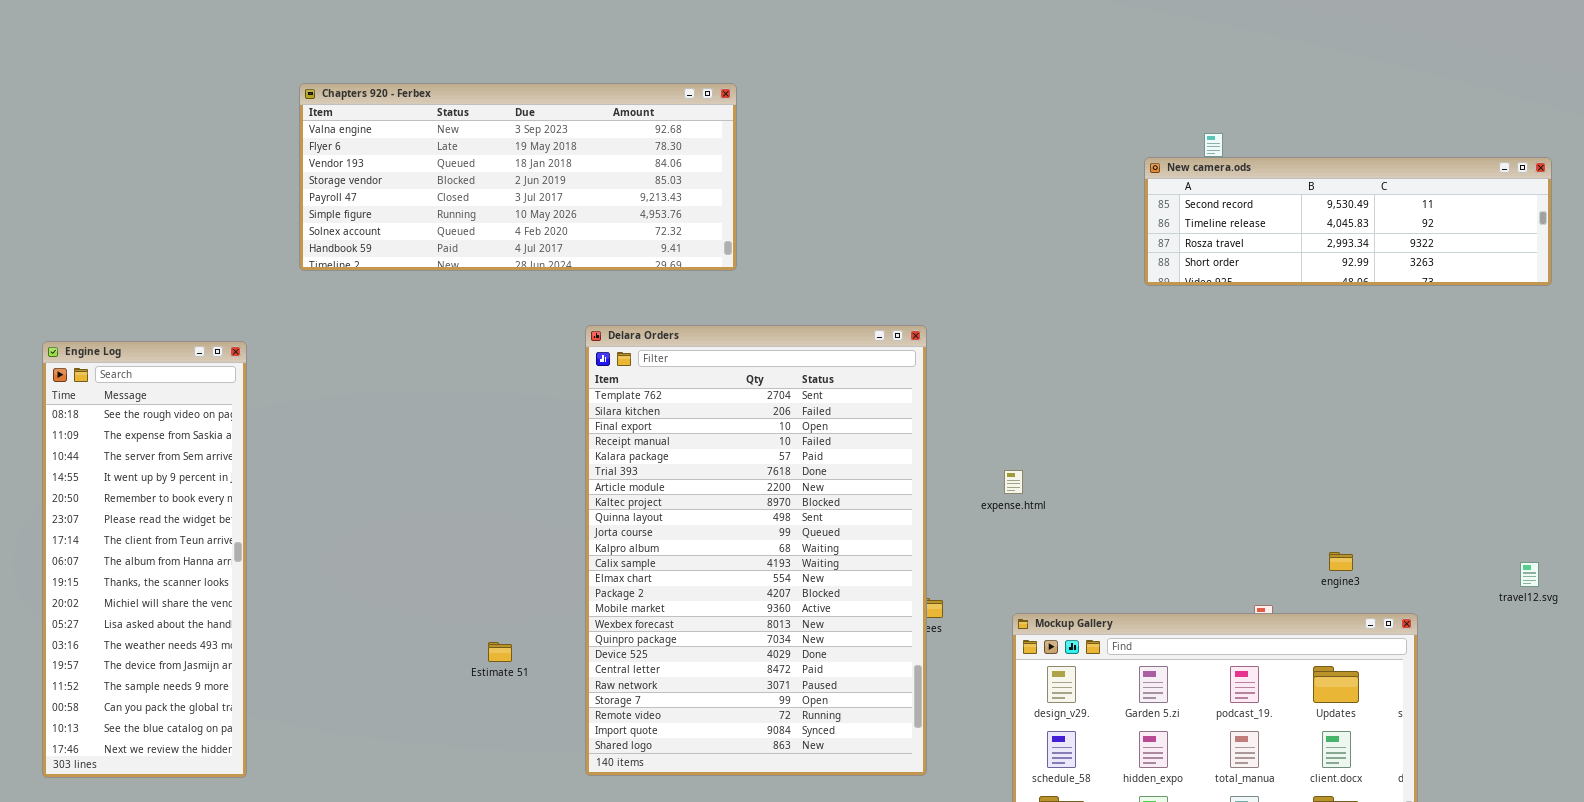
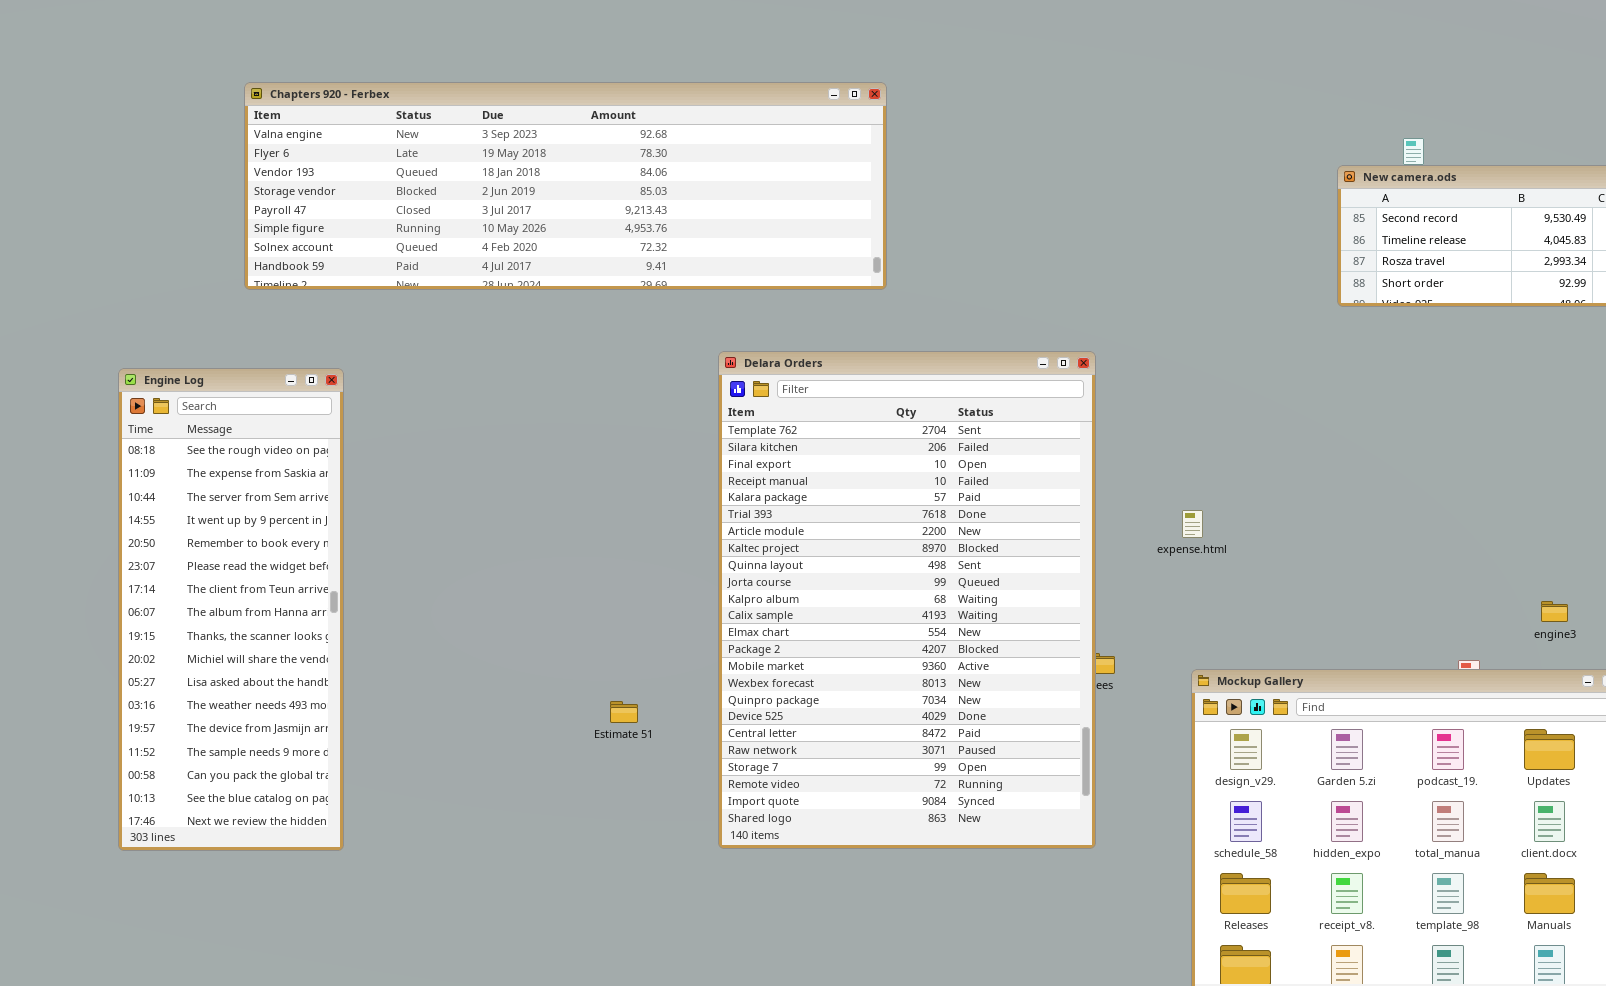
Chapters 920 - Ferbex: [299,83,737,271] -> [244,82,887,290], resized

